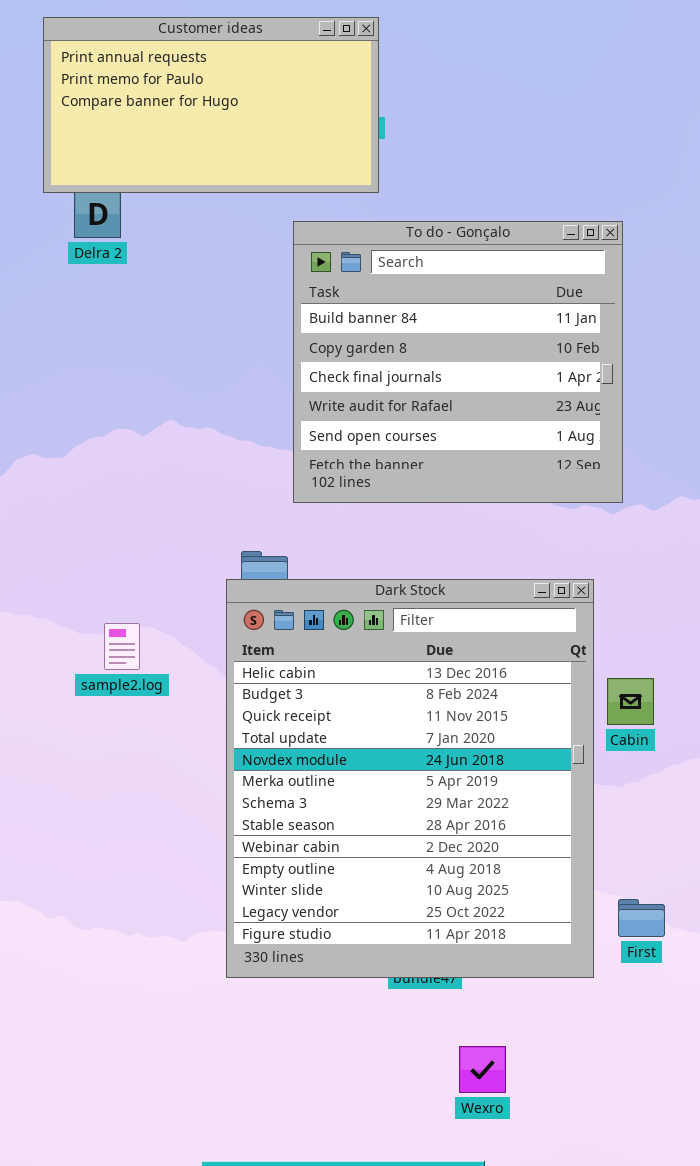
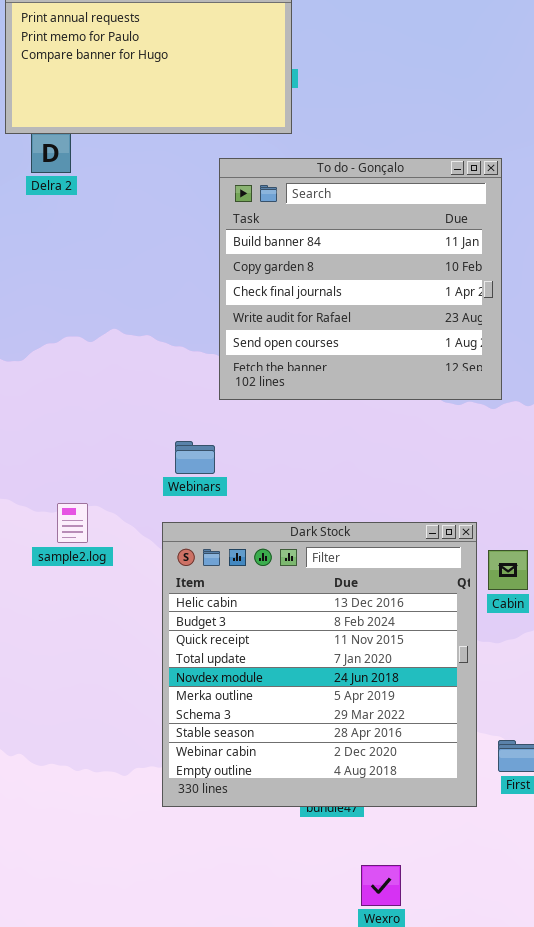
Dark Stock: [226,579,594,978] -> [162,522,477,807], resized

